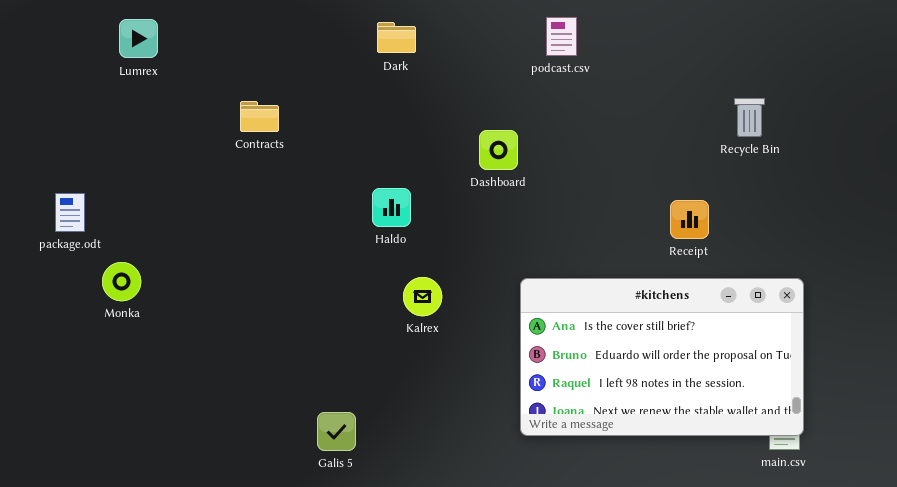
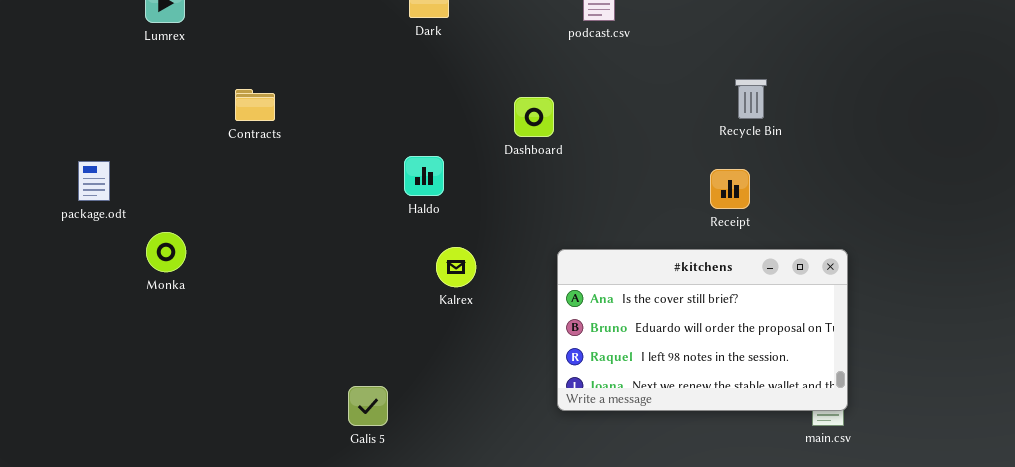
Recycle Bin: [734,98,765,137] -> [735,79,767,119], moved
Contracts: [240,101,279,132] -> [235,89,275,121], moved
Monka: [102,262,141,301] -> [146,232,186,272], moved

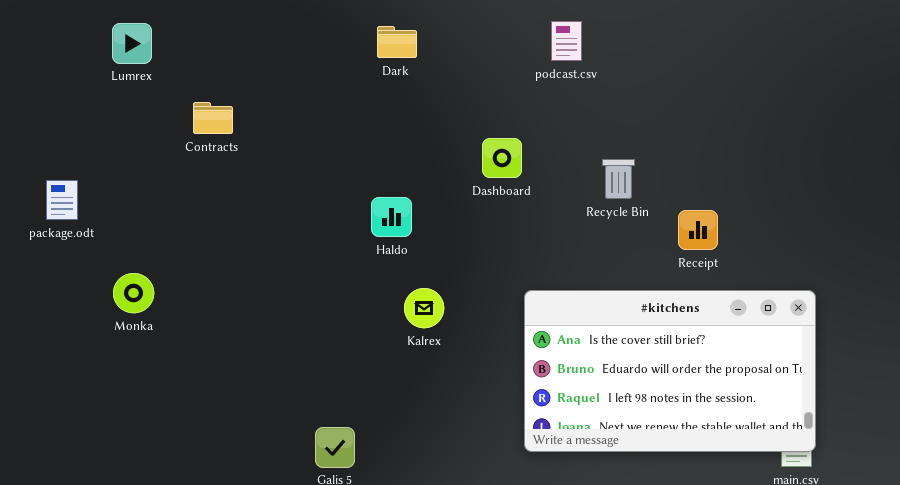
Recycle Bin: [735,79,767,119] -> [602,159,635,199], moved
Contracts: [235,89,275,121] -> [193,102,233,134], moved
package.odt: [78,161,110,201] -> [46,180,78,220], moved

